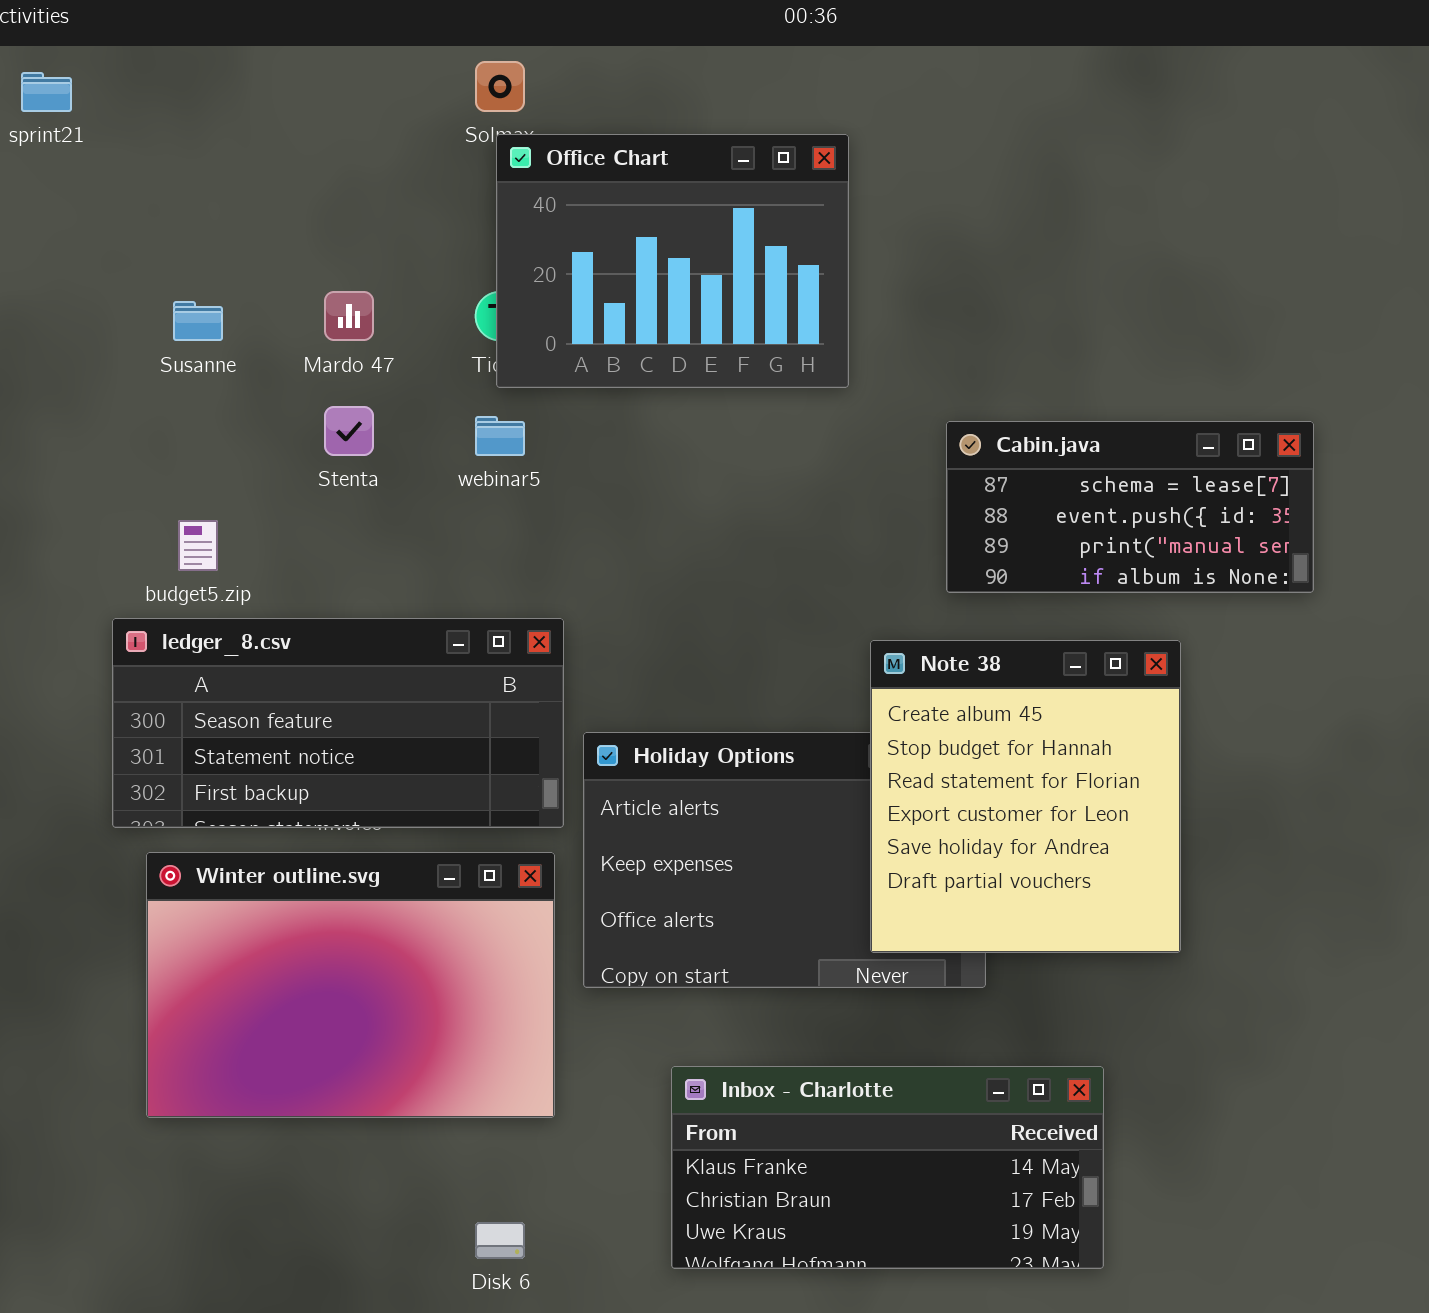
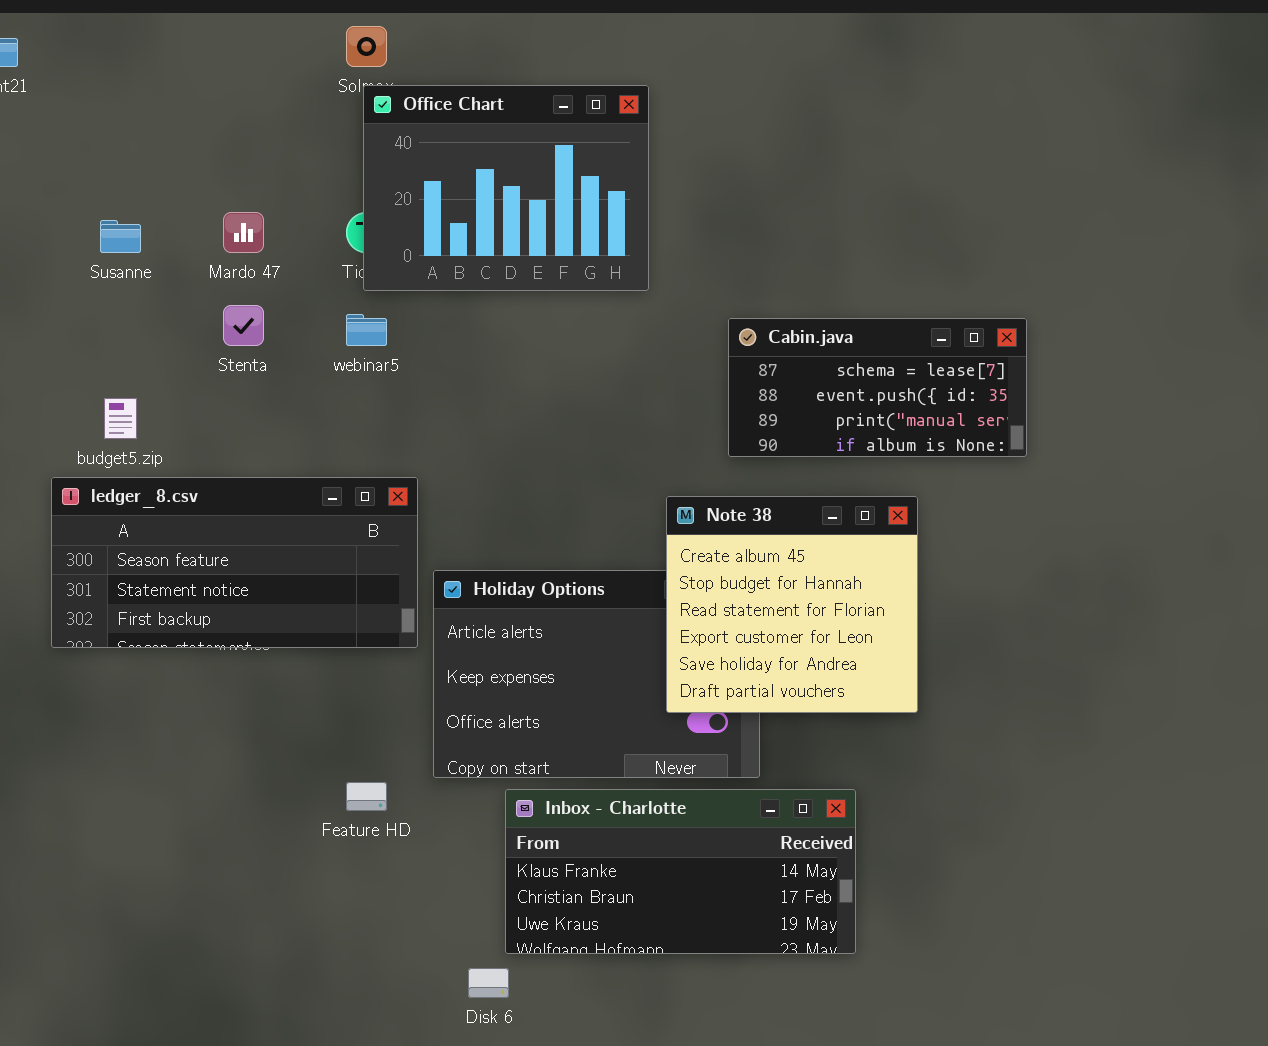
Note 38: [870,640,1181,953] -> [666,496,918,713], resized
Winter outline.svg: [146,852,555,1118] -> none, closed
Inbox - Charlotte: [671,1066,1104,1269] -> [505,789,856,954], moved
Disk 6: [475,1222,525,1259] -> [468,968,509,998], moved

